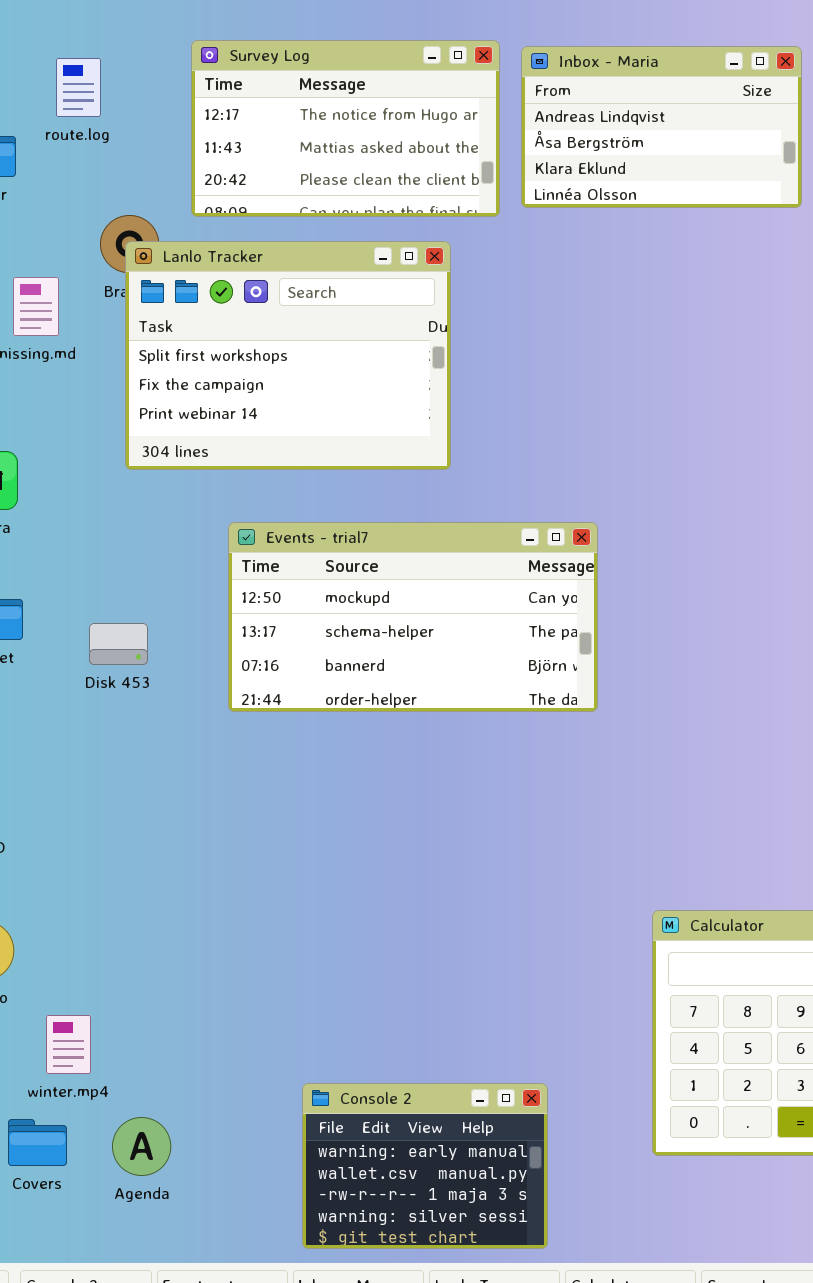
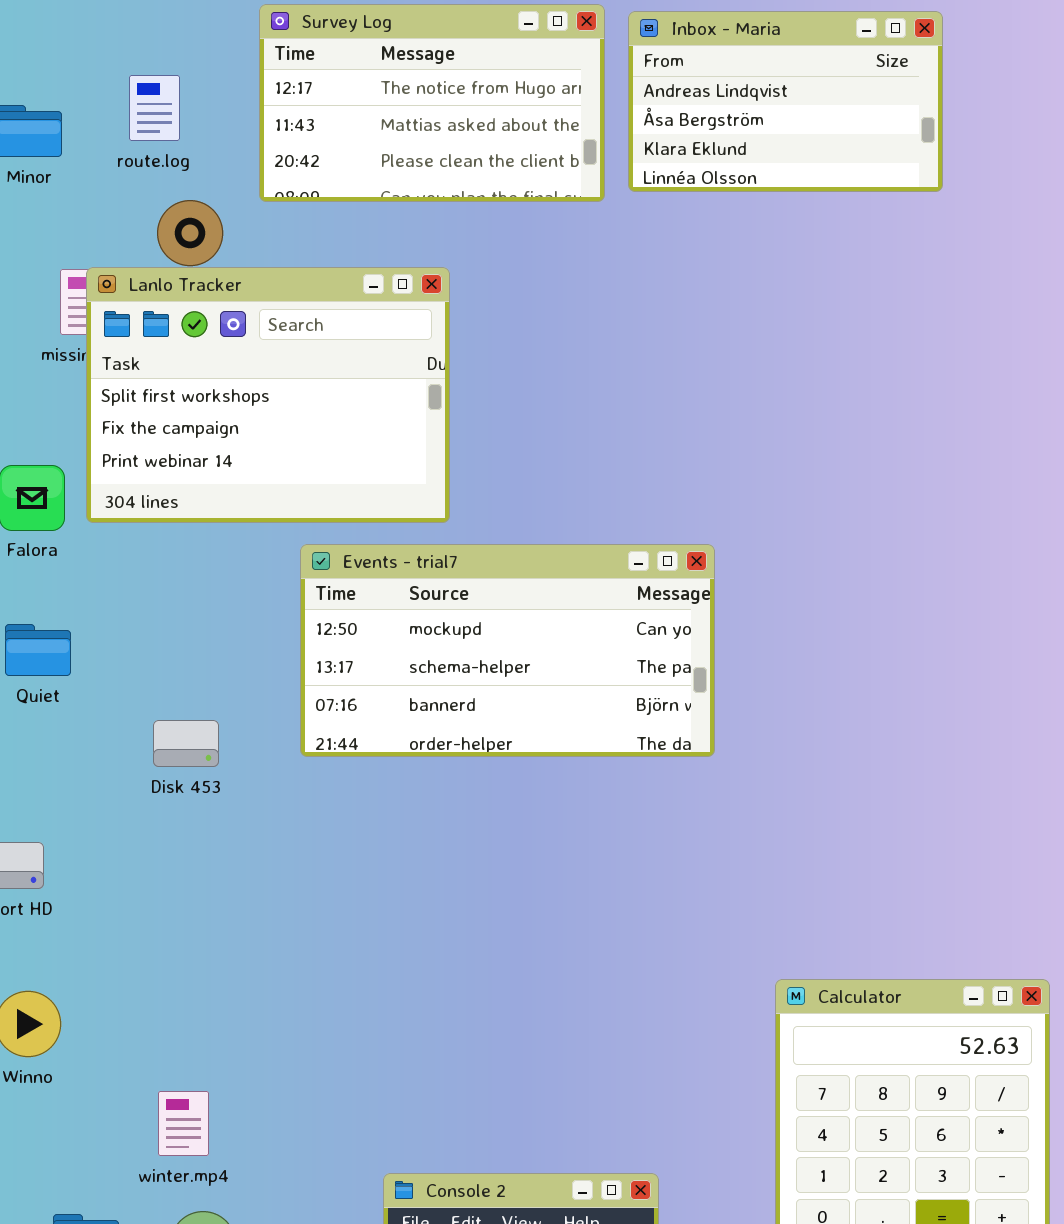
route.log: [56,58,101,117] -> [129,75,180,141], moved
Lanlo Tracker: [125,241,451,470] -> [86,267,450,523], moved
Disk 453: [89,623,148,665] -> [153,720,219,767], moved
winter.mp4: [46,1015,91,1074] -> [158,1091,209,1156], moved

